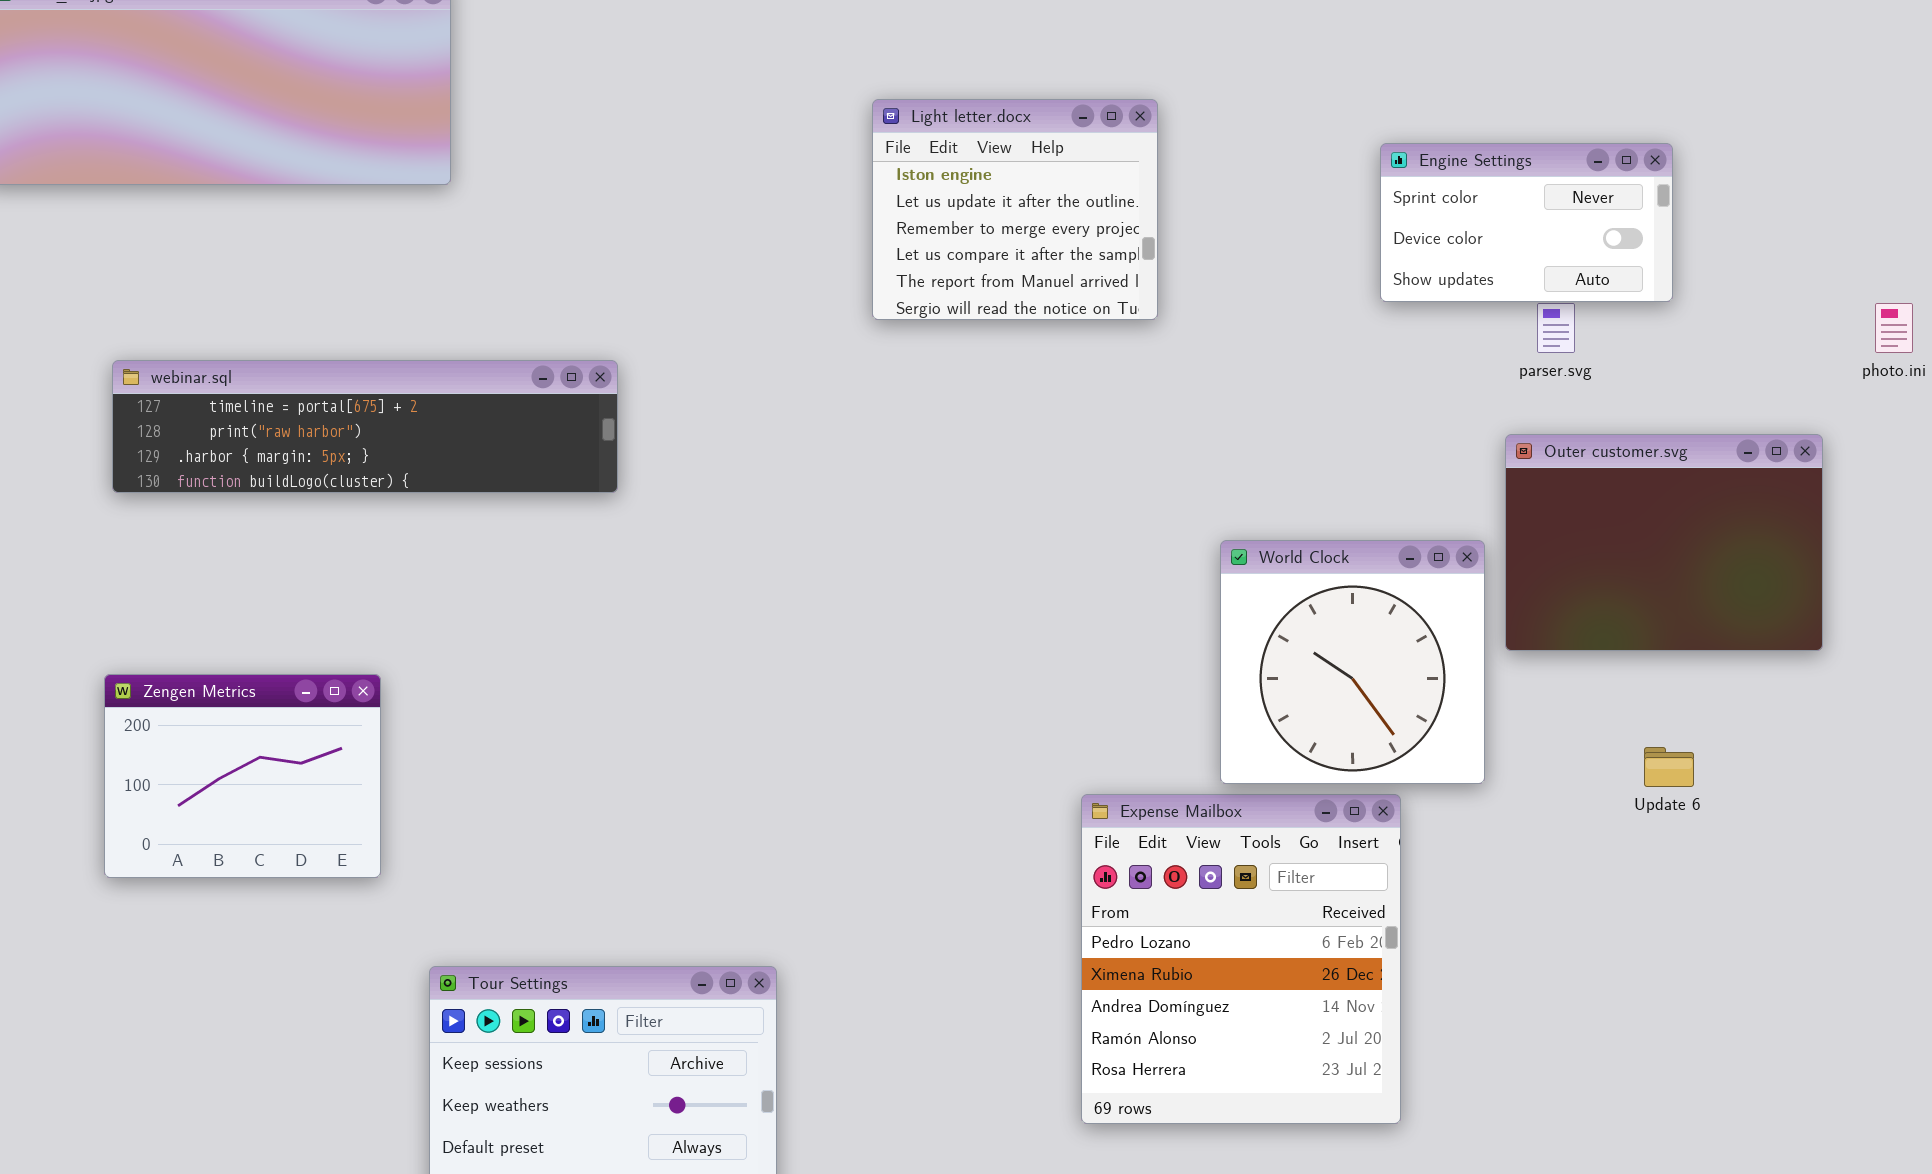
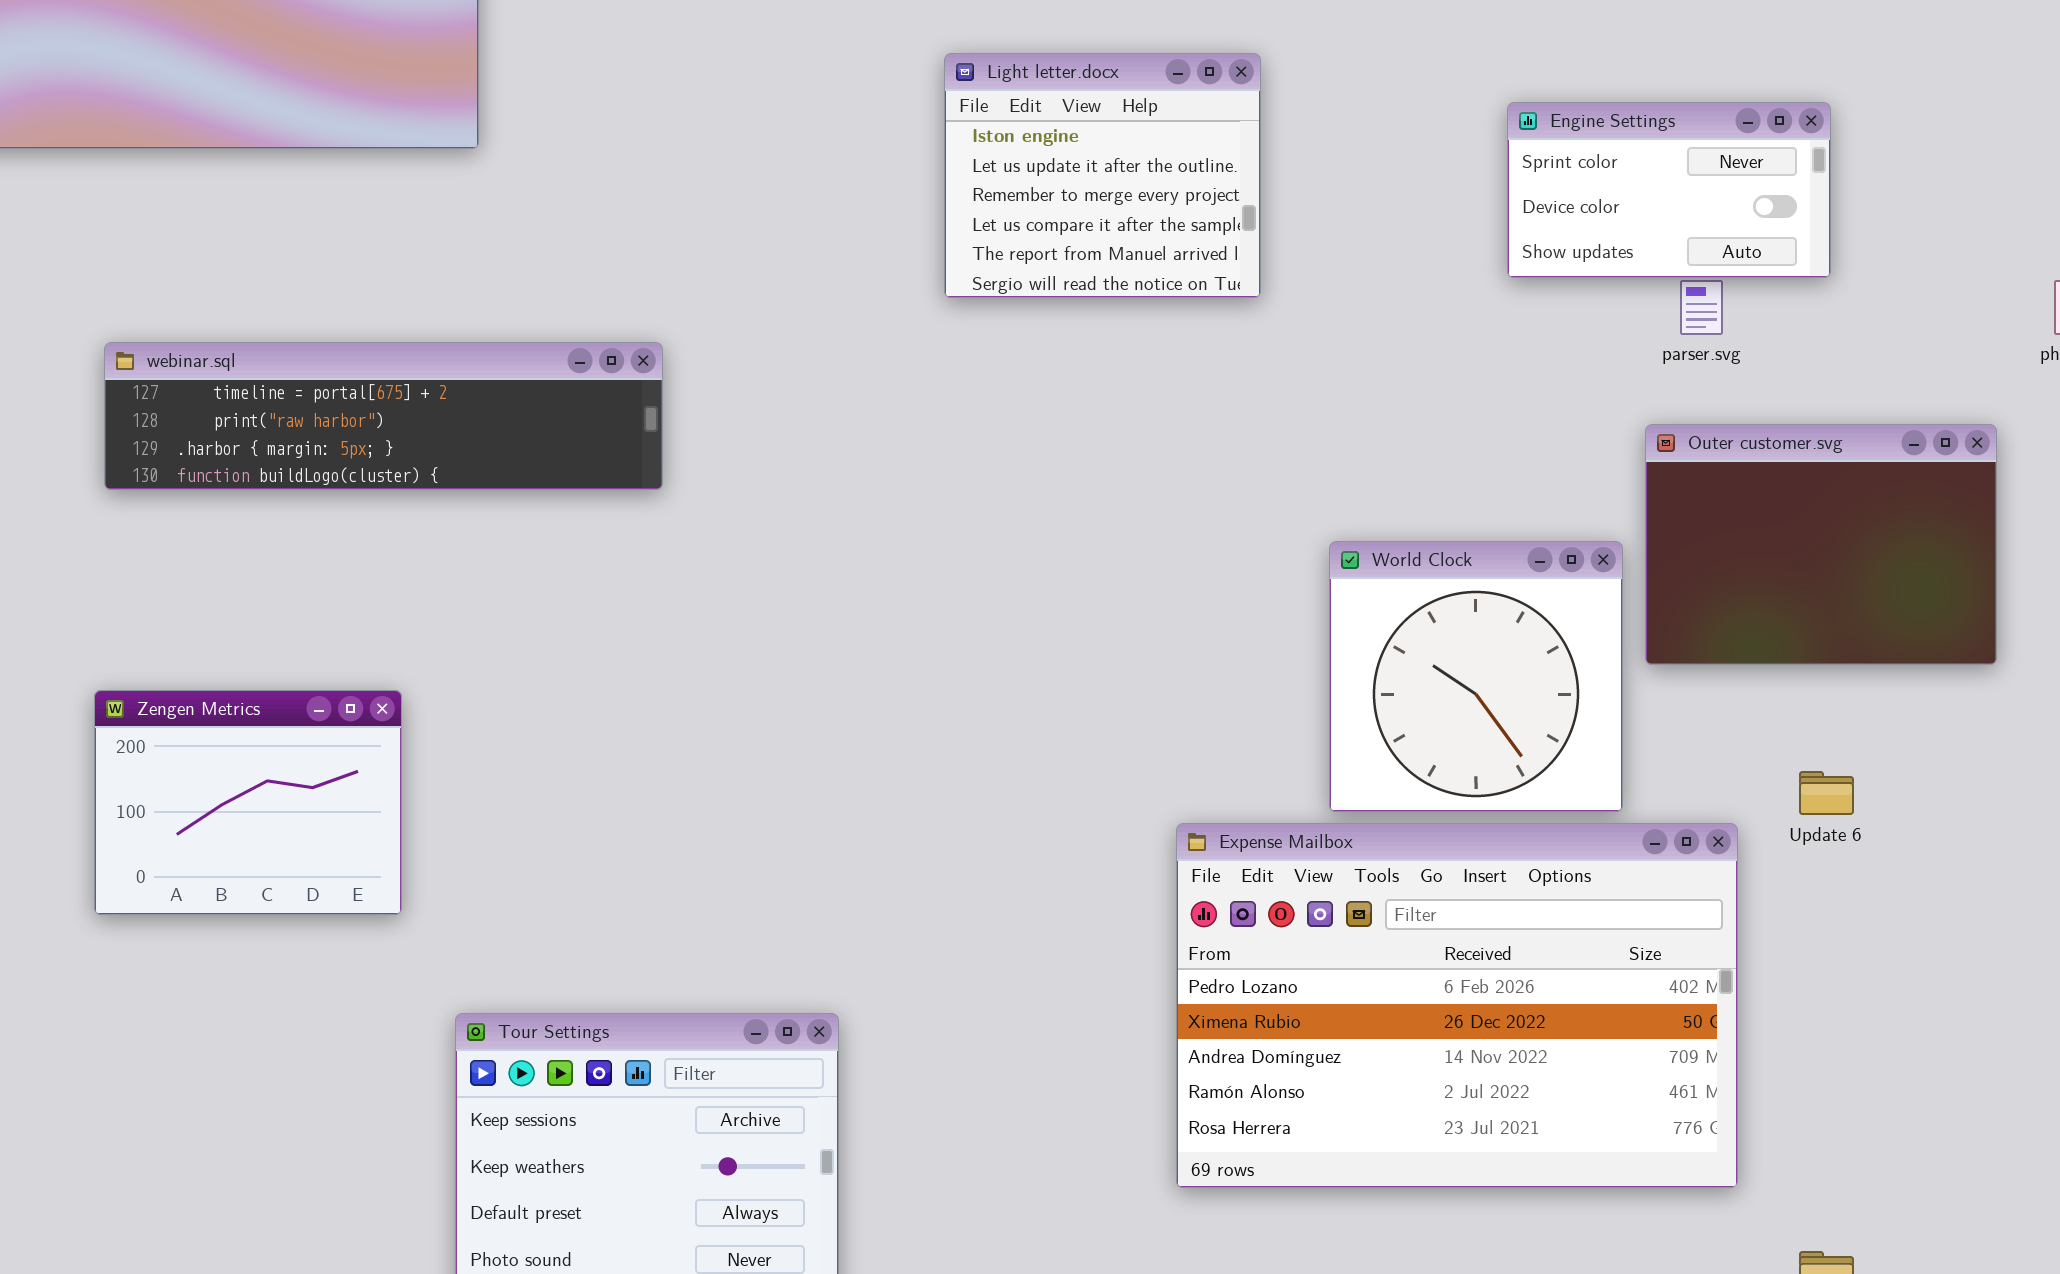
Expense Mailbox: [1081,794,1401,1124] -> [1176,823,1738,1188], resized

